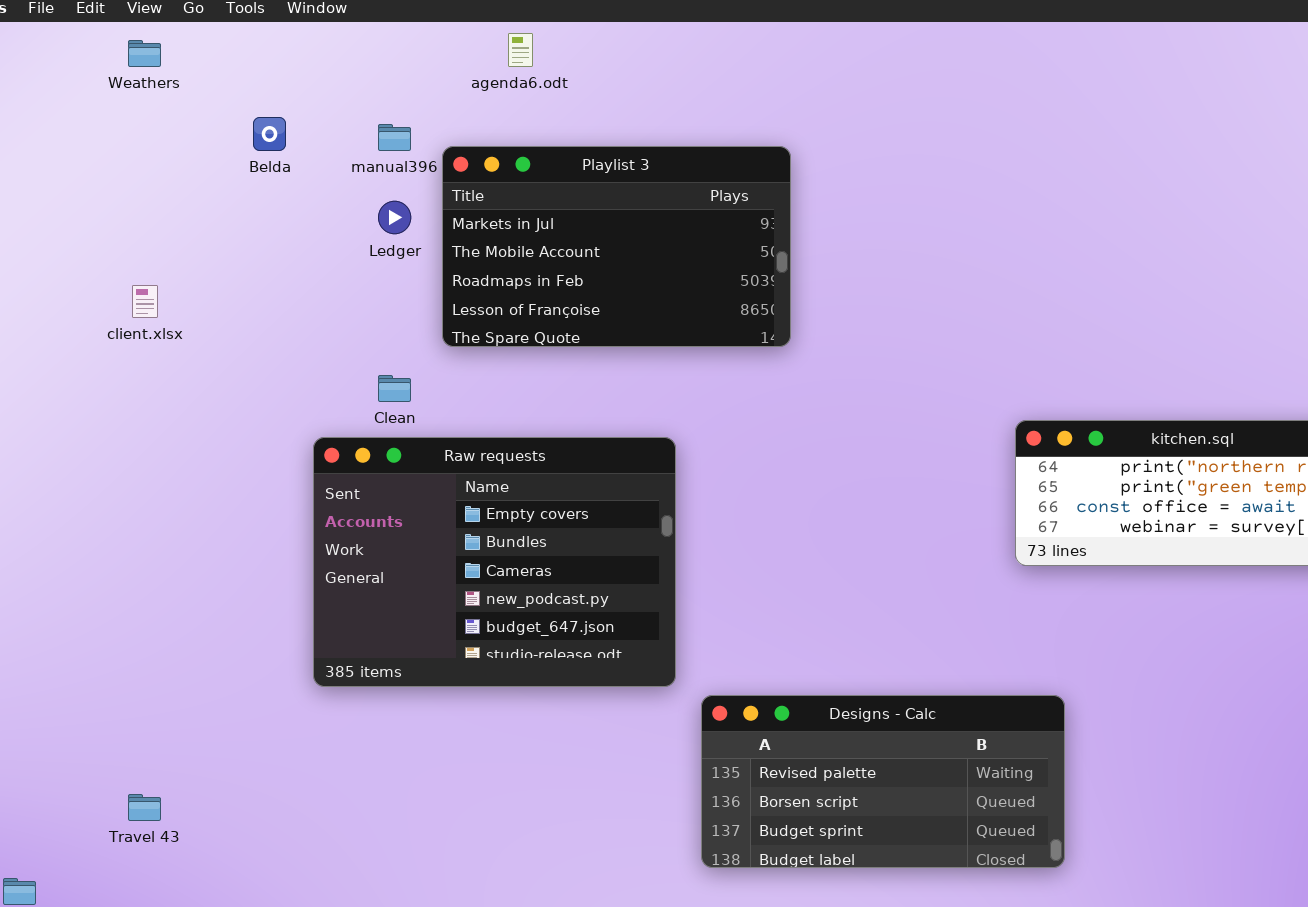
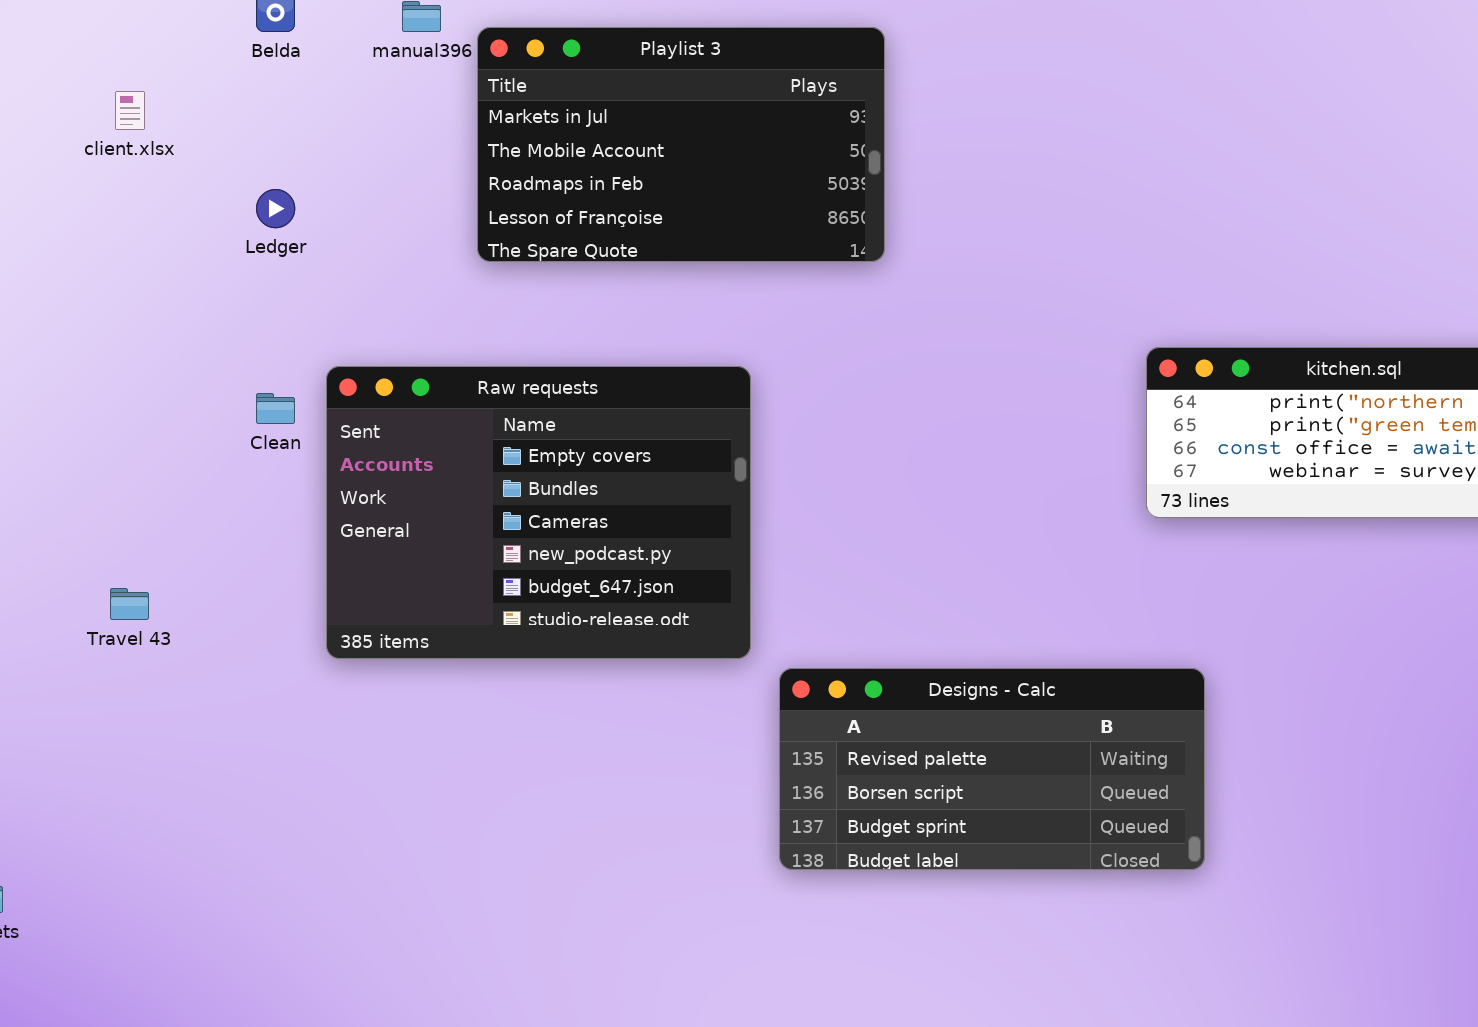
Ledger: [378,201,411,234] -> [256,189,295,228], moved
client.xlsx: [132,285,158,318] -> [115,91,145,130], moved
Clean: [378,375,411,402] -> [256,393,295,424], moved
Travel 43: [128,794,161,821] -> [110,588,149,620], moved

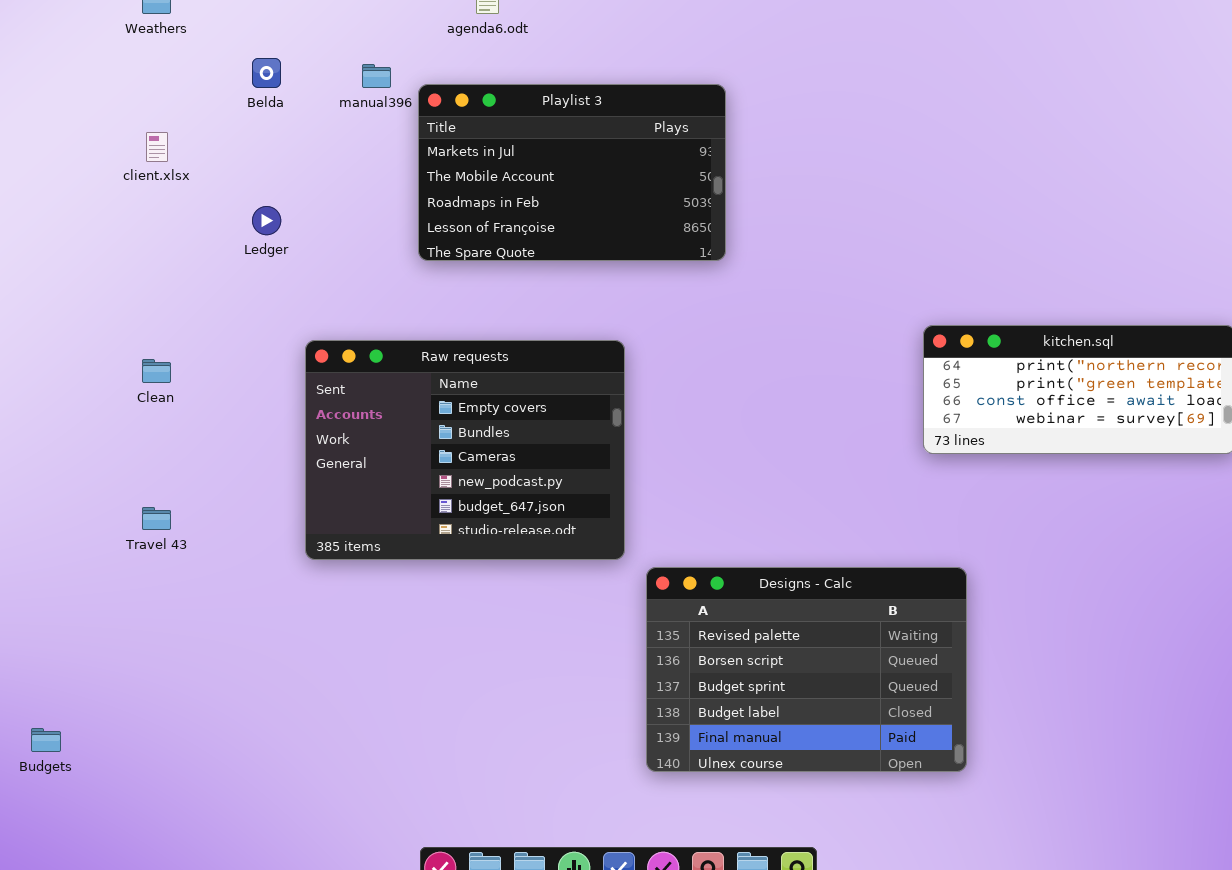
Clean: [256,393,295,424] -> [142,359,171,383], moved
Designs - Calc: [779,668,1205,870] -> [646,567,967,772], resized

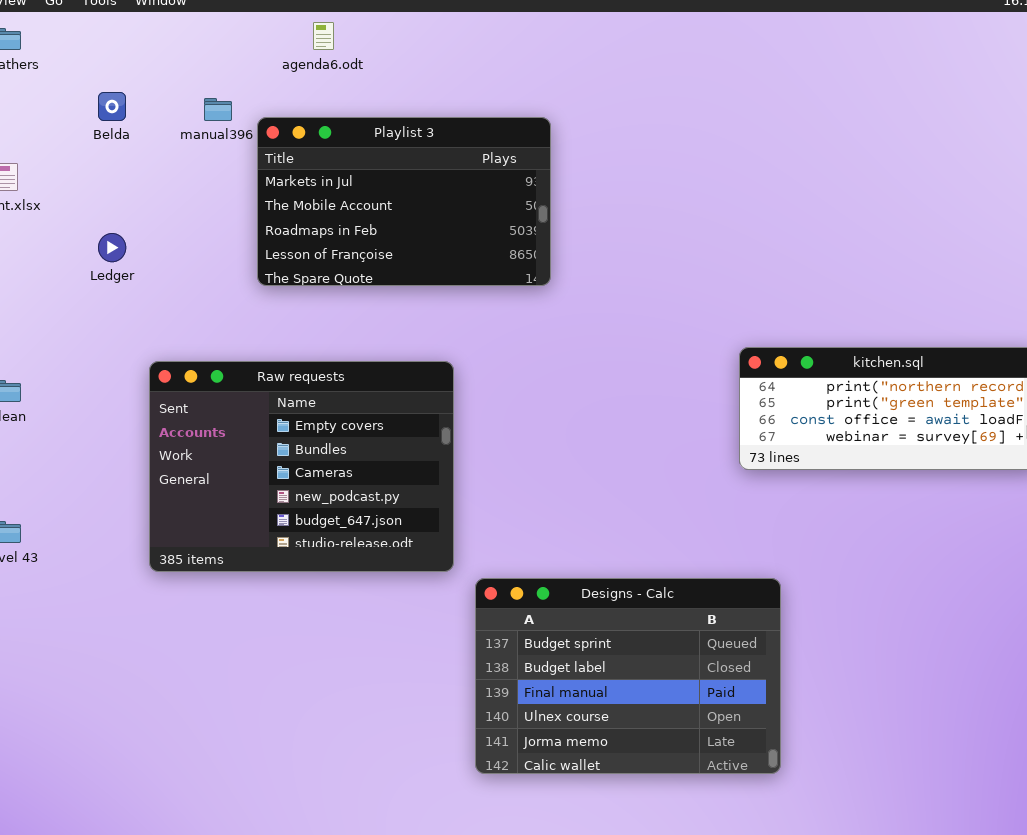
Designs - Calc: [646,567,967,772] -> [475,578,781,774], scrolled down 2 rows

